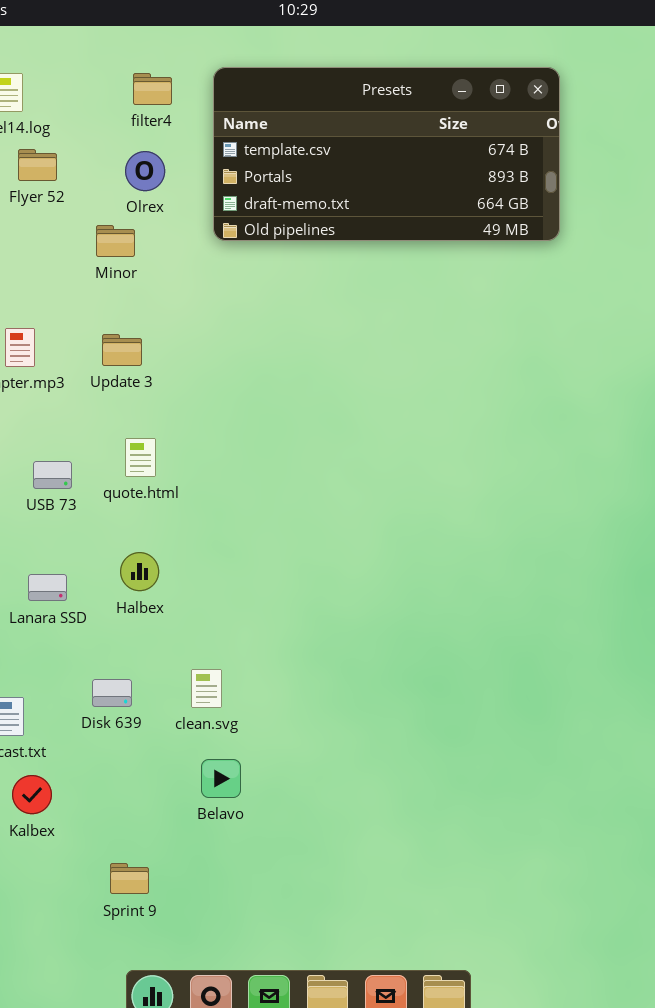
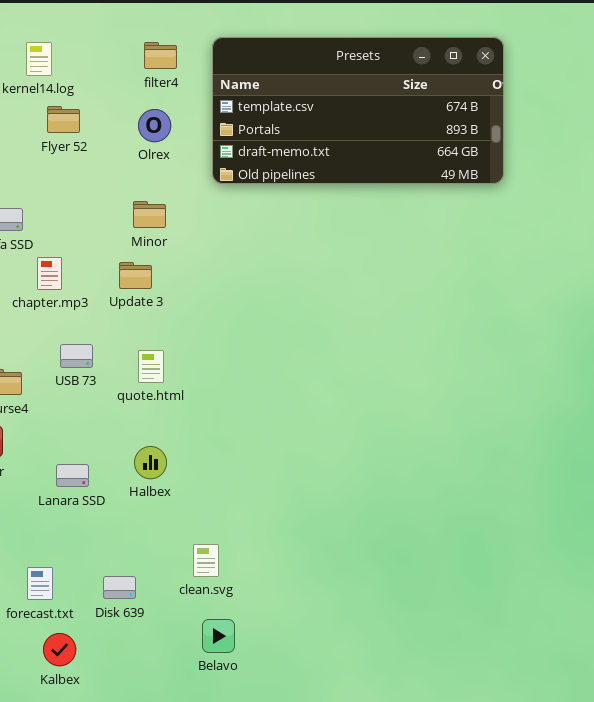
Minor: [96,225,135,257] -> [133,201,166,228], moved
USB 73: [33,461,72,489] -> [60,344,93,368], moved
Disk 639: [92,679,132,707] -> [103,576,136,599], moved

